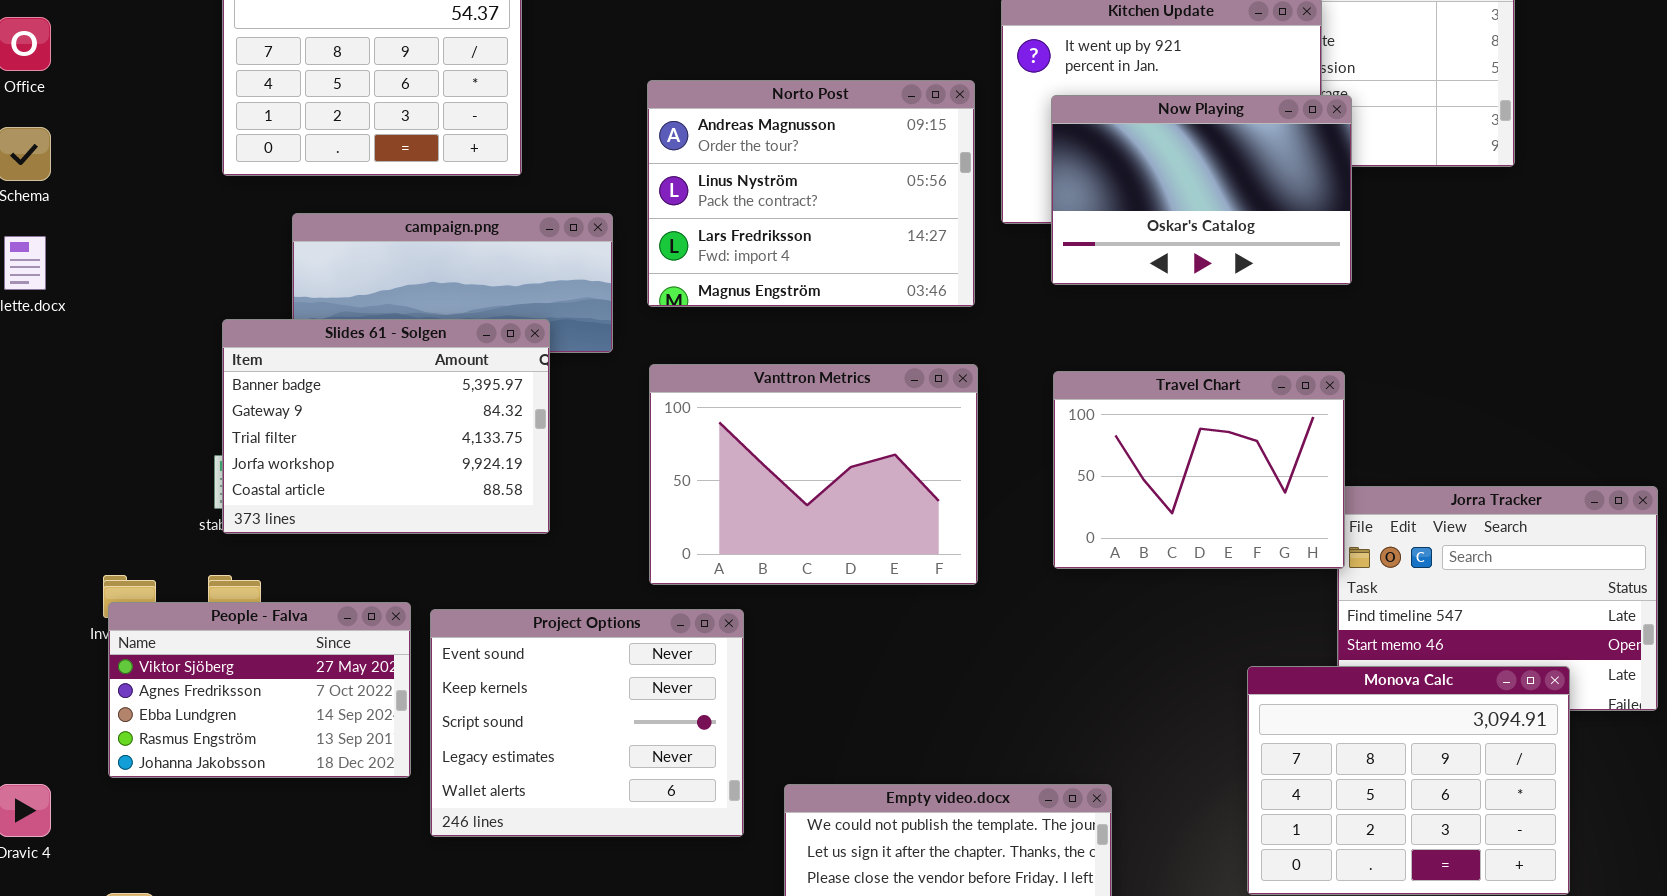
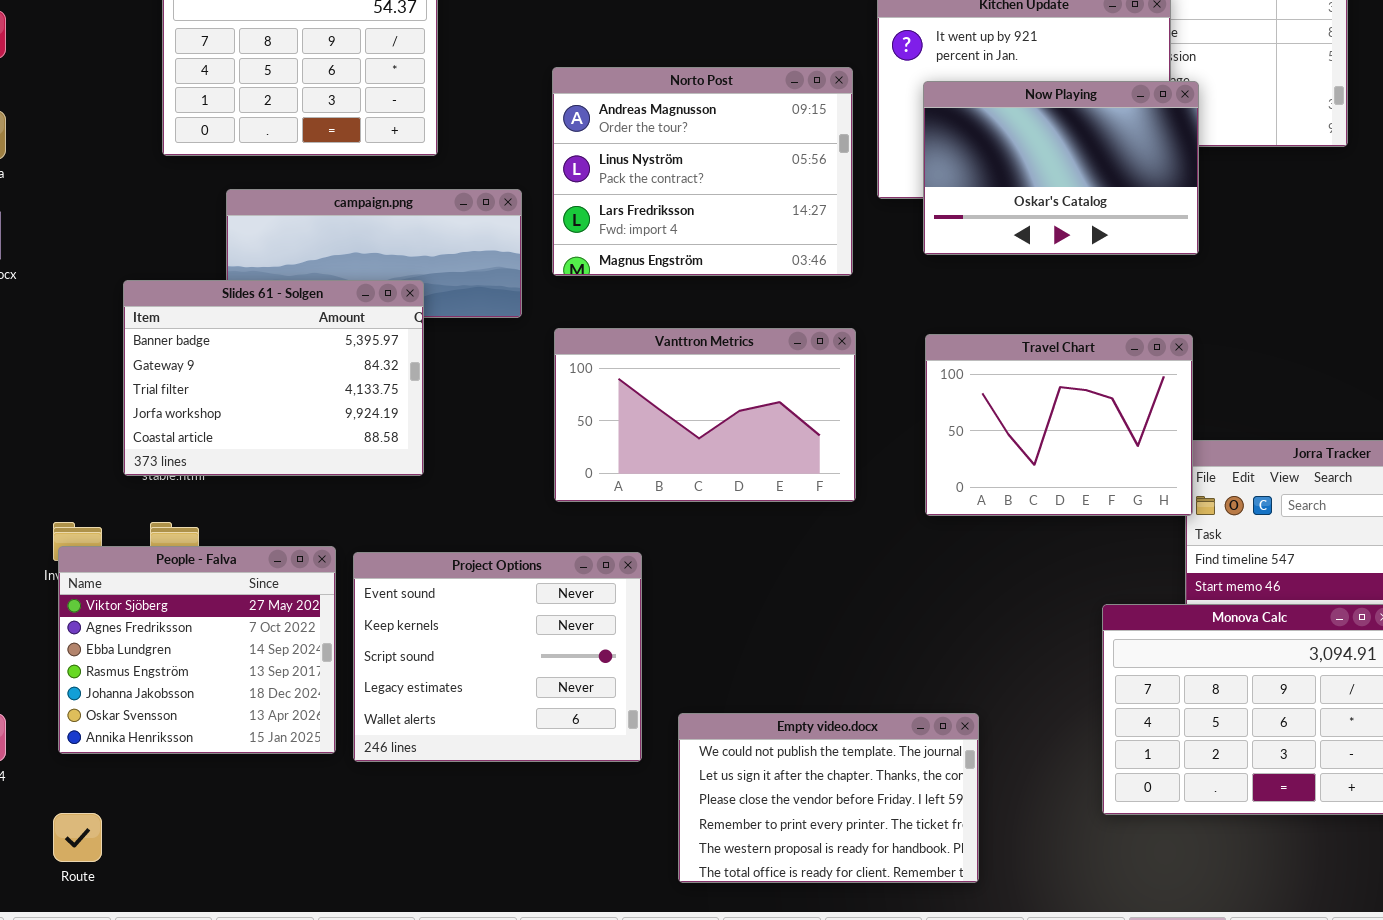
Slides 61 - Solgen: [222,319,550,534] -> [123,280,424,476], moved
Vanttron Metrics: [649,364,978,585] -> [554,328,856,502], resized
People - Falva: [108,602,411,778] -> [58,546,336,754], resized

